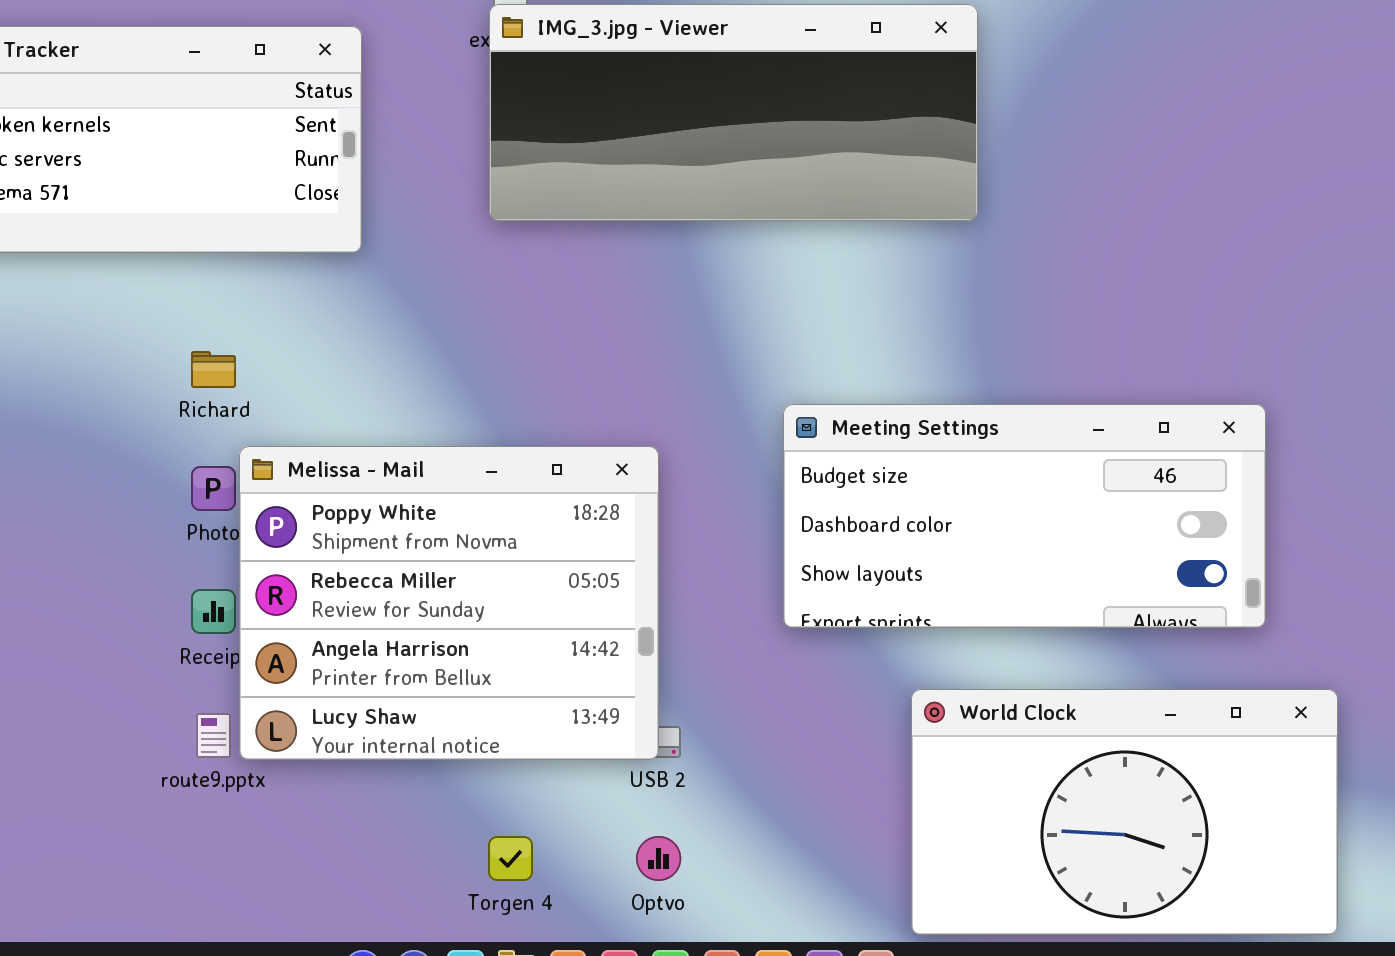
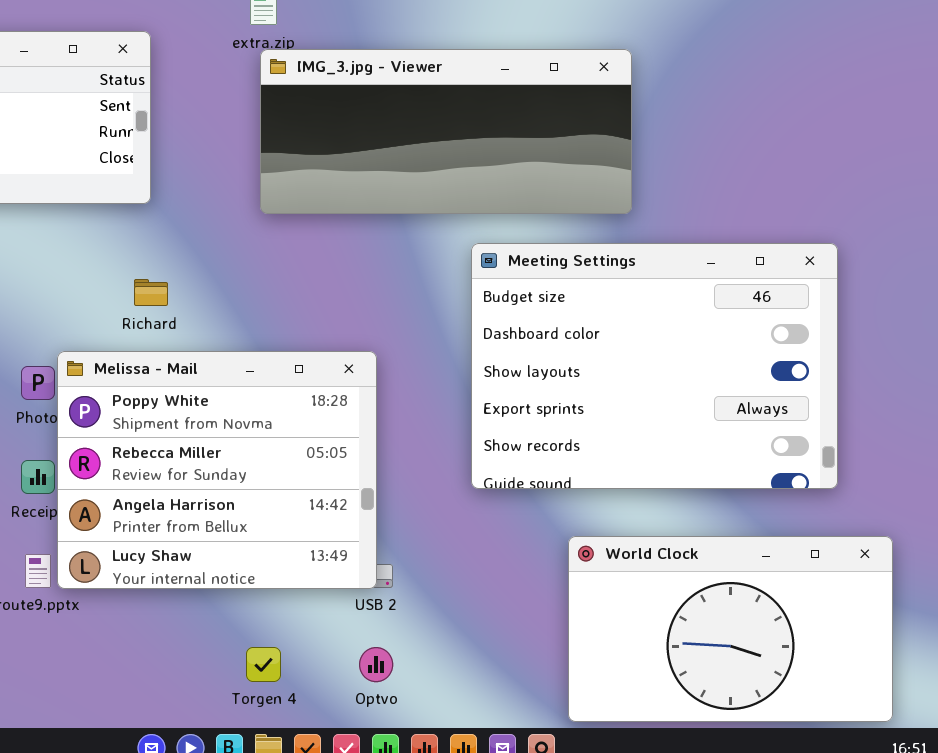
IMG_3.jpg - Viewer: [489,4,978,221] -> [260,49,632,214], moved
Richard: [191,351,236,388] -> [134,279,168,306], moved
Meeting Settings: [783,404,1266,628] -> [471,243,838,489], resized

